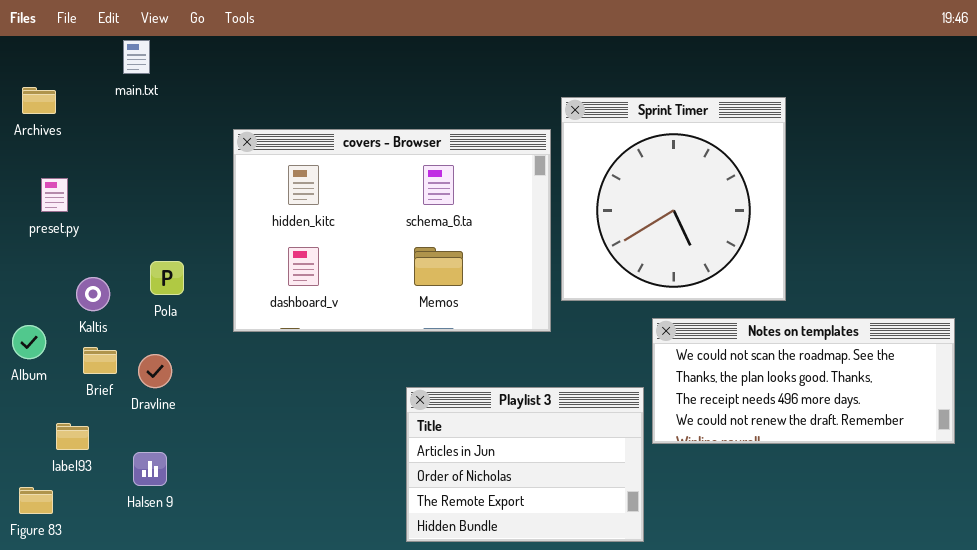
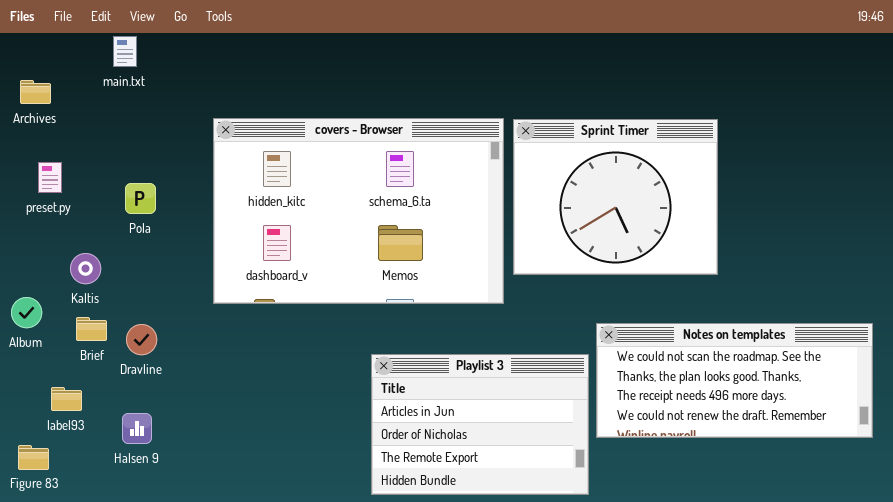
Sprint Timer: [561,97,786,301] -> [513,119,718,275], resized
Pola: [150,261,184,295] -> [125,183,156,214], moved
Notes on templates: [652,318,955,444] -> [596,323,873,438], moved

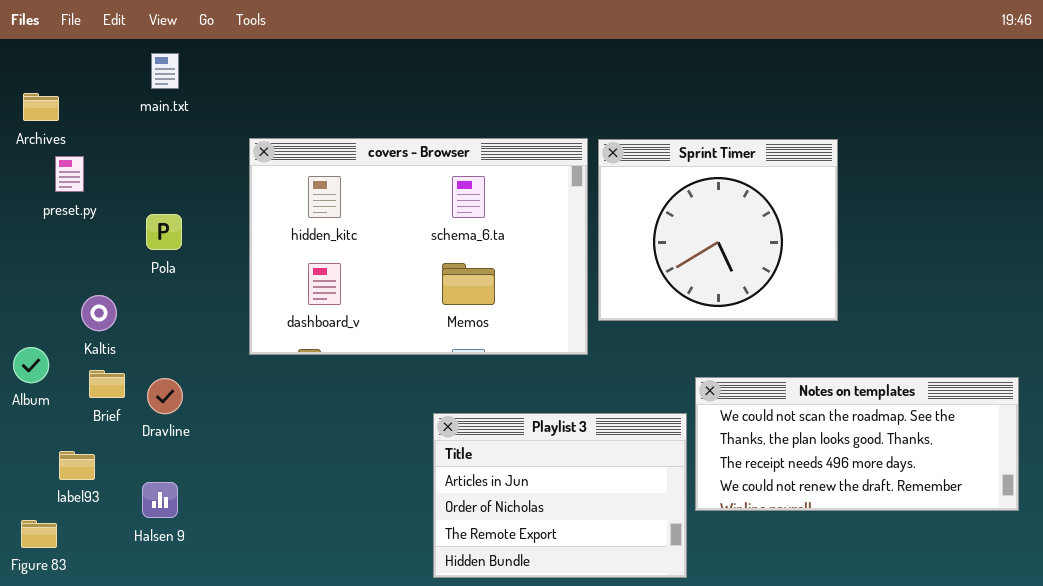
main.txt: [113,36,137,67] -> [151,53,179,89], moved
preset.py: [38,162,62,193] -> [55,156,84,192], moved

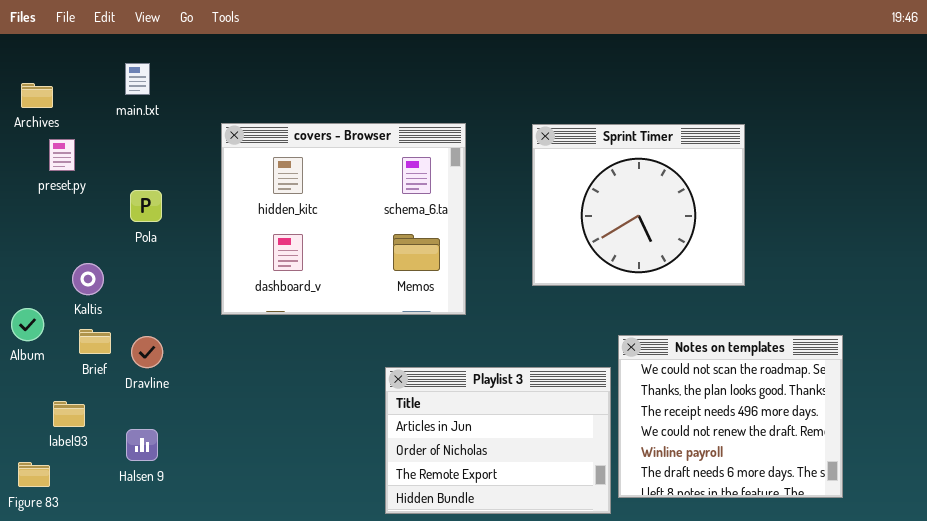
main.txt: [151,53,179,89] -> [125,63,150,95], moved
covers - Browser: [249,138,588,355] -> [221,123,466,315], resized
Notes on templates: [695,377,1019,511] -> [618,335,843,498], resized

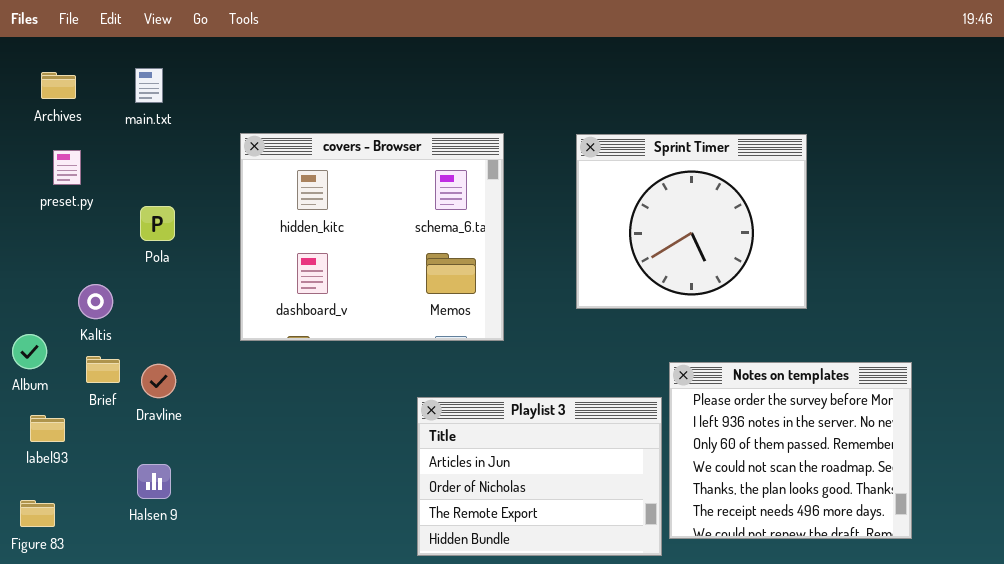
Archives: [21,83,53,108] -> [41,72,76,99], moved
Notes on templates: [618,335,843,498] -> [669,362,912,539], scrolled up 3 rows
label93: [53,401,85,427] -> [30,415,65,442], moved

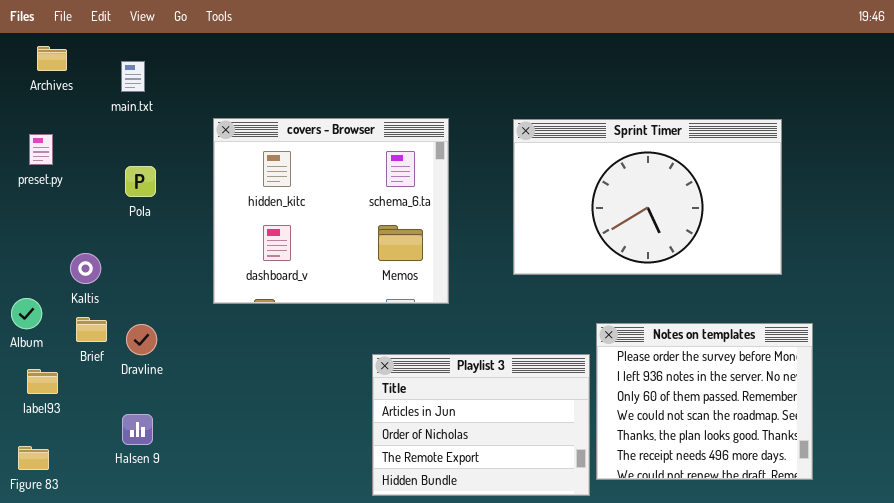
Archives: [41,72,76,99] -> [37,46,67,71], moved
Sprint Timer: [576,134,807,309] -> [513,119,782,275], resized
preset.py: [53,150,81,185] -> [29,134,53,165], moved
Pola: [140,206,175,241] -> [125,166,156,197], moved

